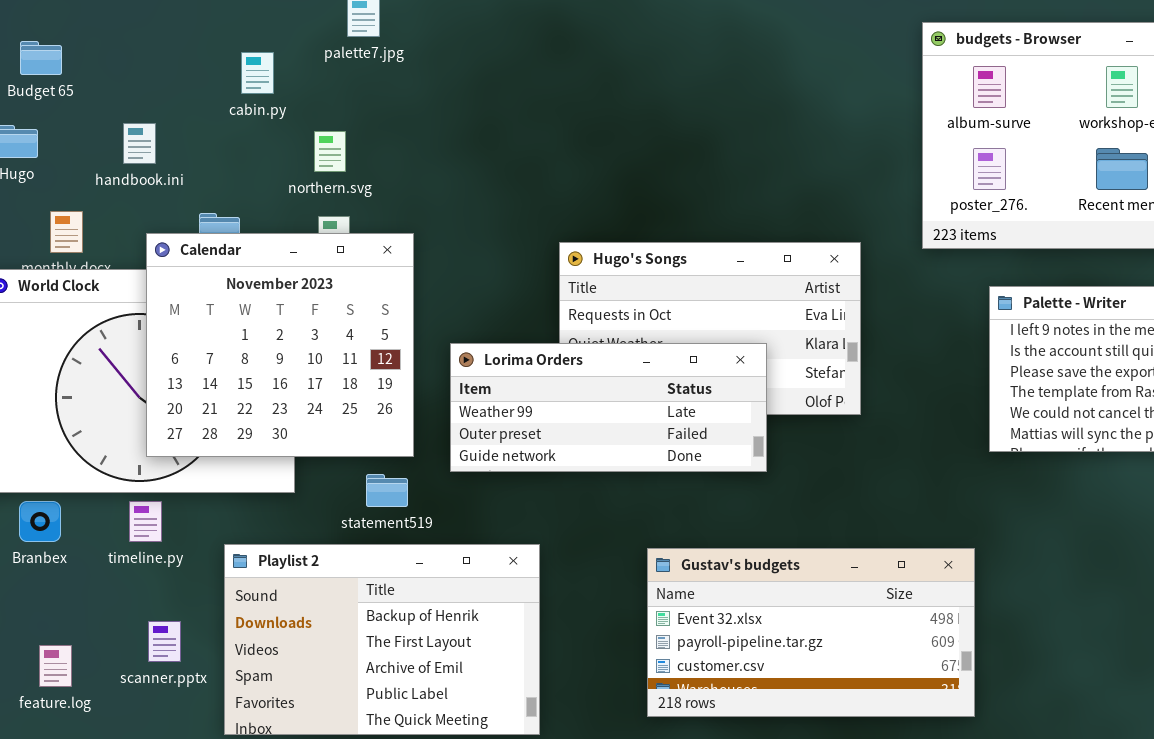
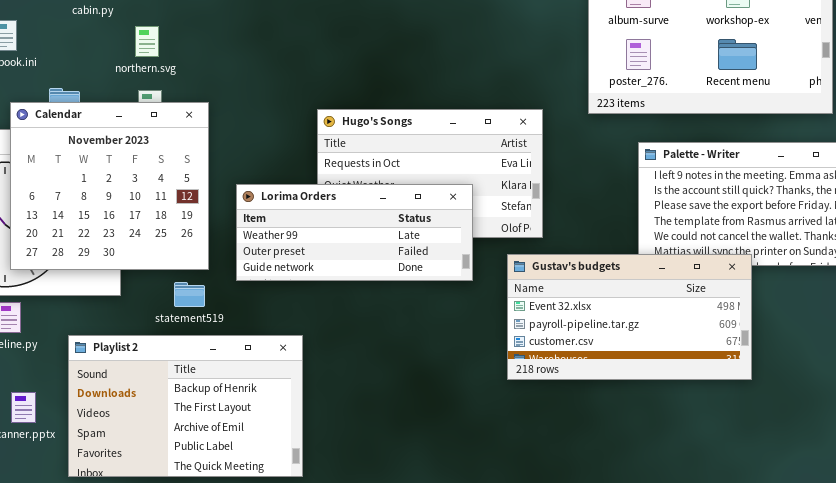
Gustav's budgets: [647,548,975,717] -> [507,254,752,380], moved

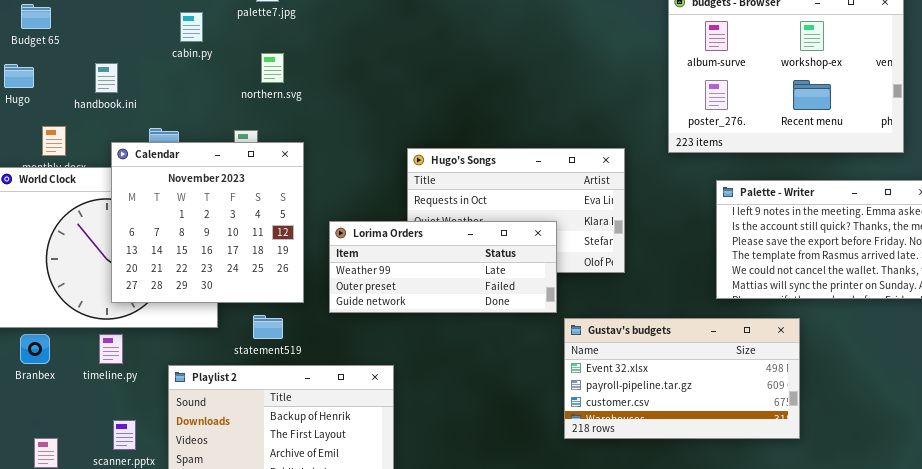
northern.svg: [135,26,159,57] -> [261,53,284,83], moved
Gustav's budgets: [507,254,752,380] -> [564,318,800,439], moved
statement519: [174,282,205,307] -> [253,315,283,339], moved

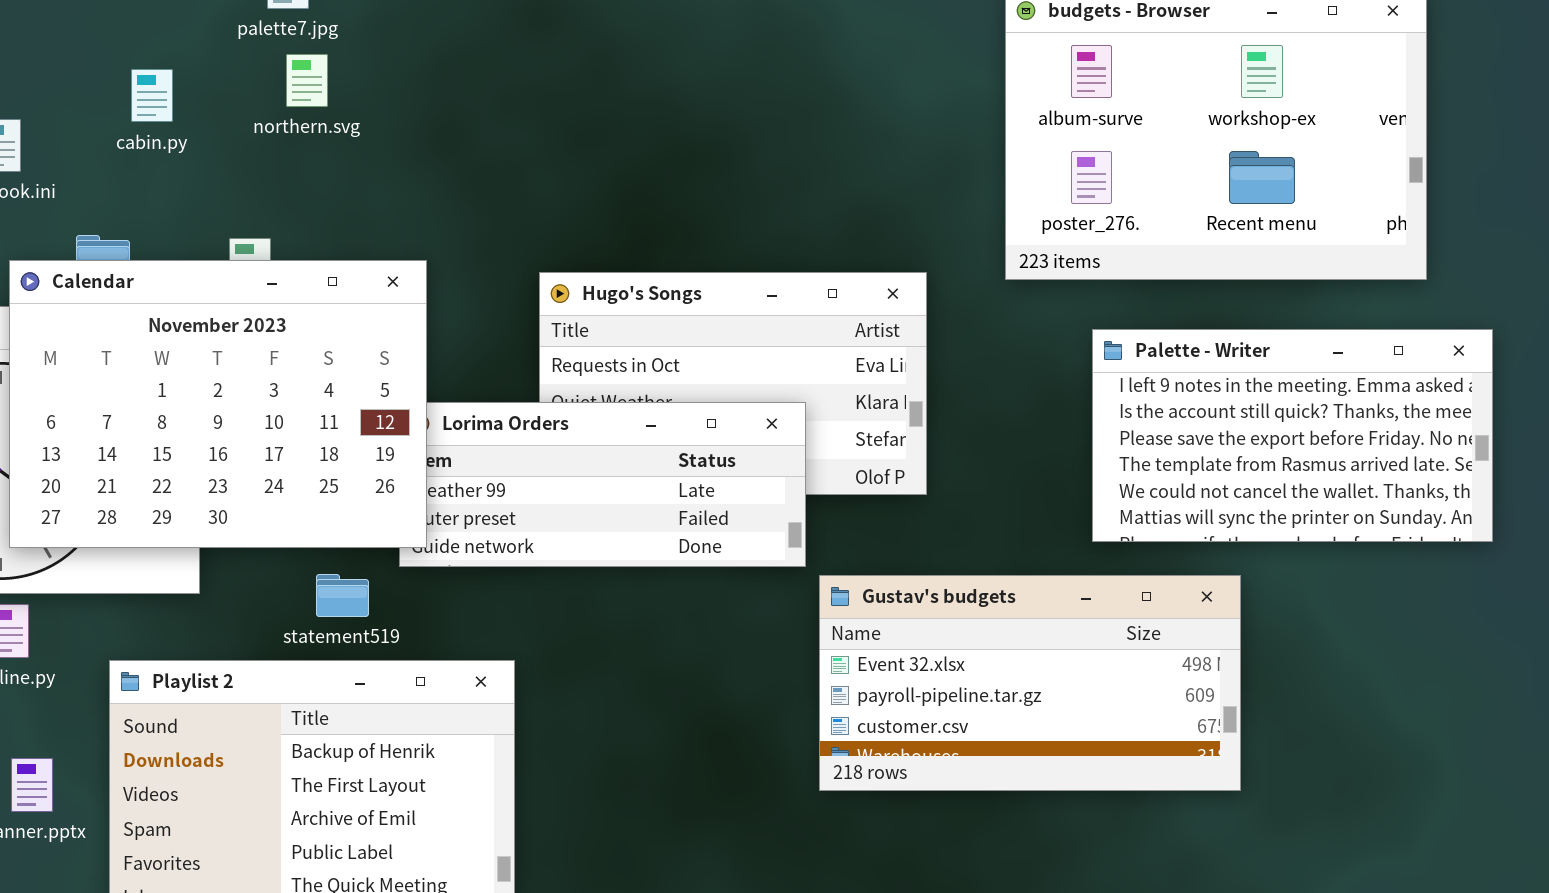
cabin.py: [180,12,203,42] -> [131,69,173,122], moved
northern.svg: [261,53,284,83] -> [286,54,328,107], moved
Calendar: [111,142,304,303] -> [9,260,427,548], resized
statement519: [253,315,283,339] -> [316,574,369,617], moved

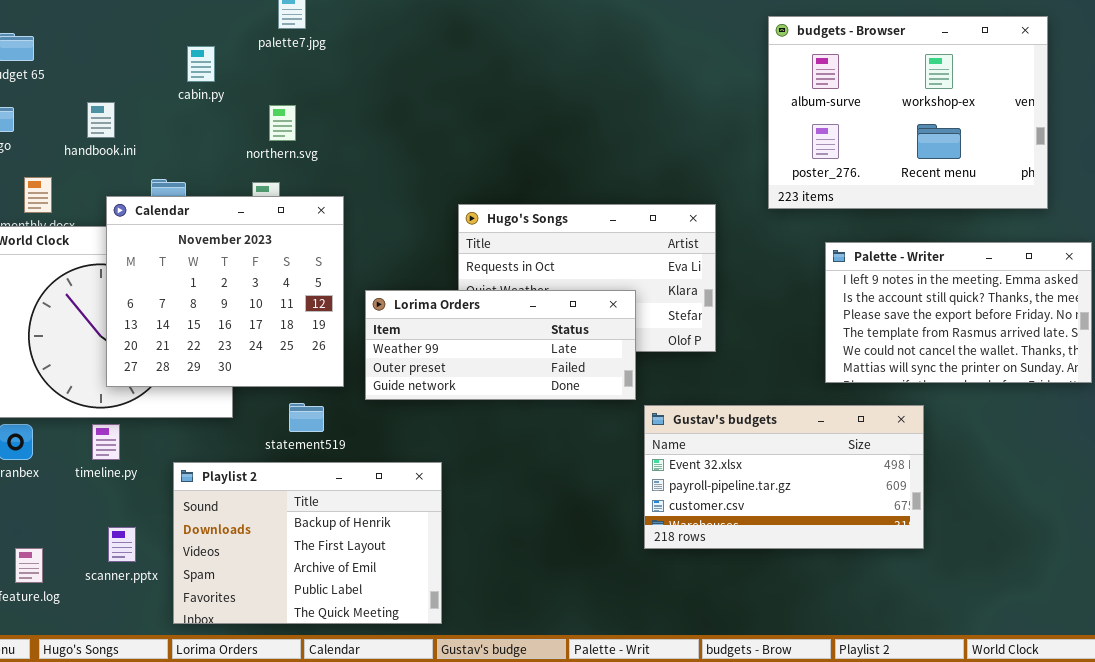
northern.svg: [286,54,328,107] -> [269,105,296,141], moved
cabin.py: [131,69,173,122] -> [187,46,215,82], moved
Calendar: [9,260,427,548] -> [106,196,344,387], resized
statement519: [316,574,369,617] -> [289,403,324,432], moved

